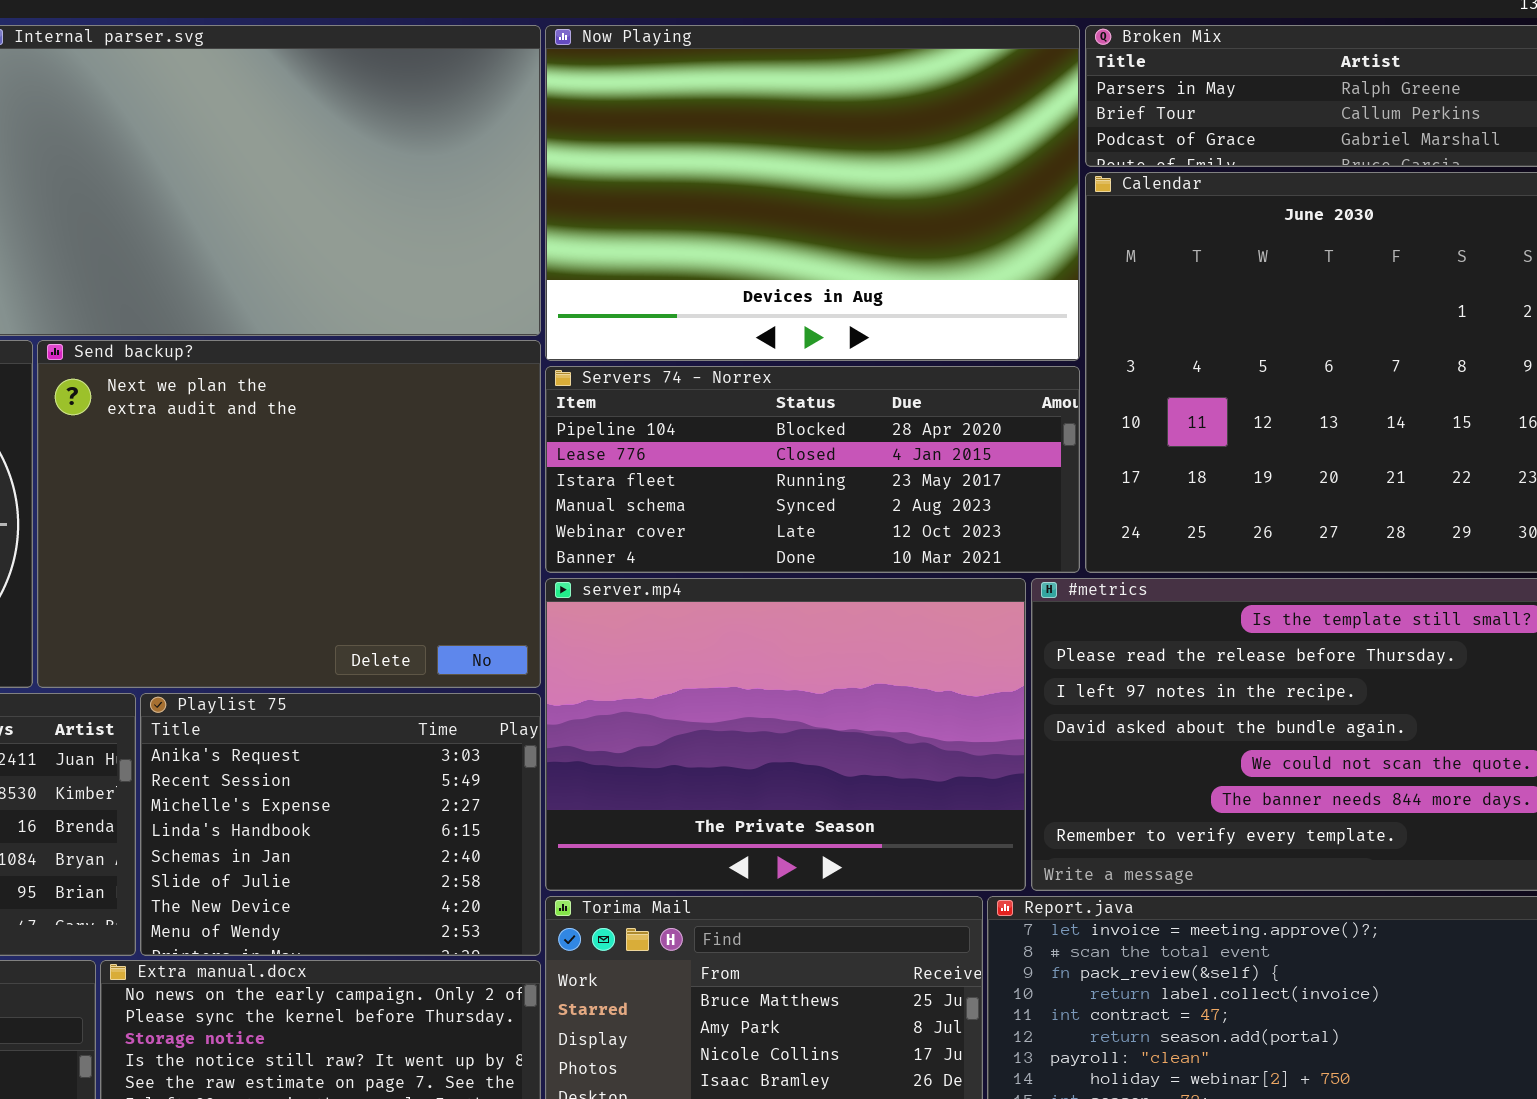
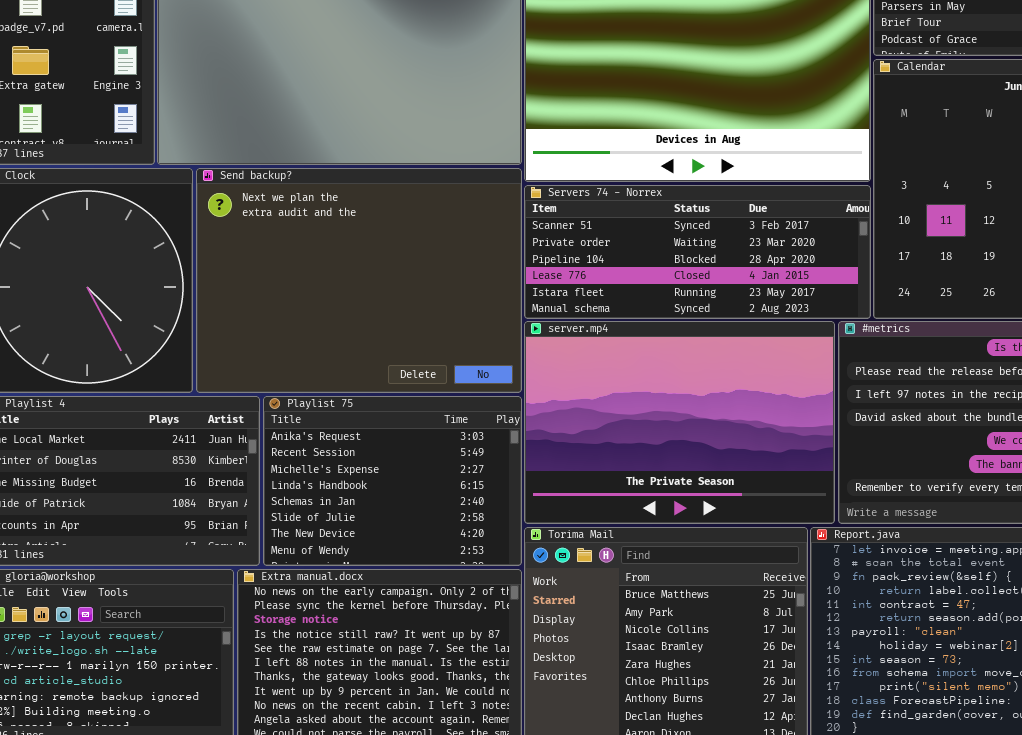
Servers 74 - Norrex: [545,366,1080,573] -> [524,185,871,319], scrolled up 2 rows

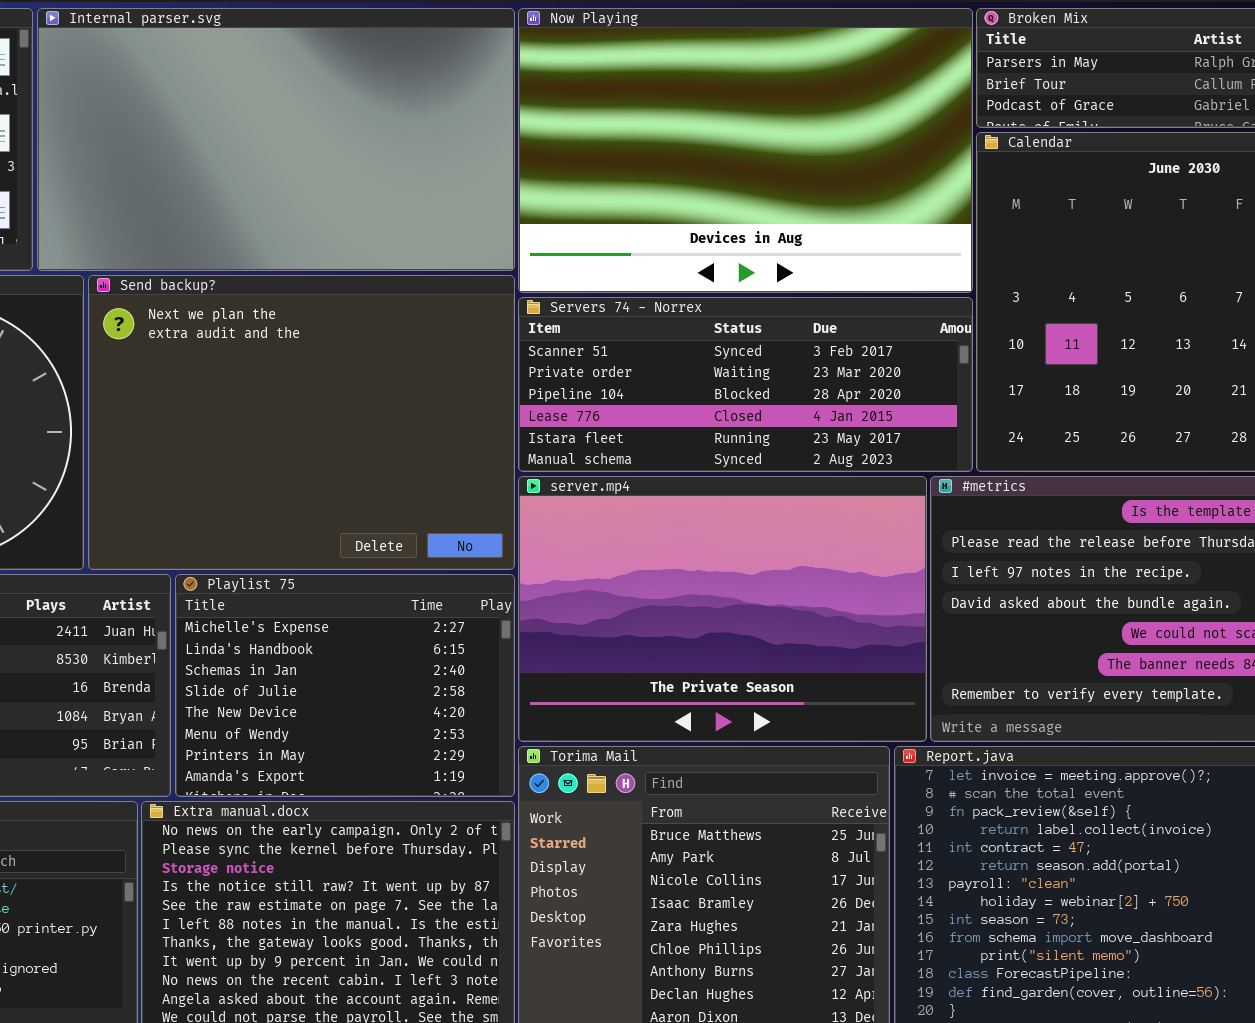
Playlist 75: [263,396,522,566] -> [175,574,515,797], scrolled down 2 rows

